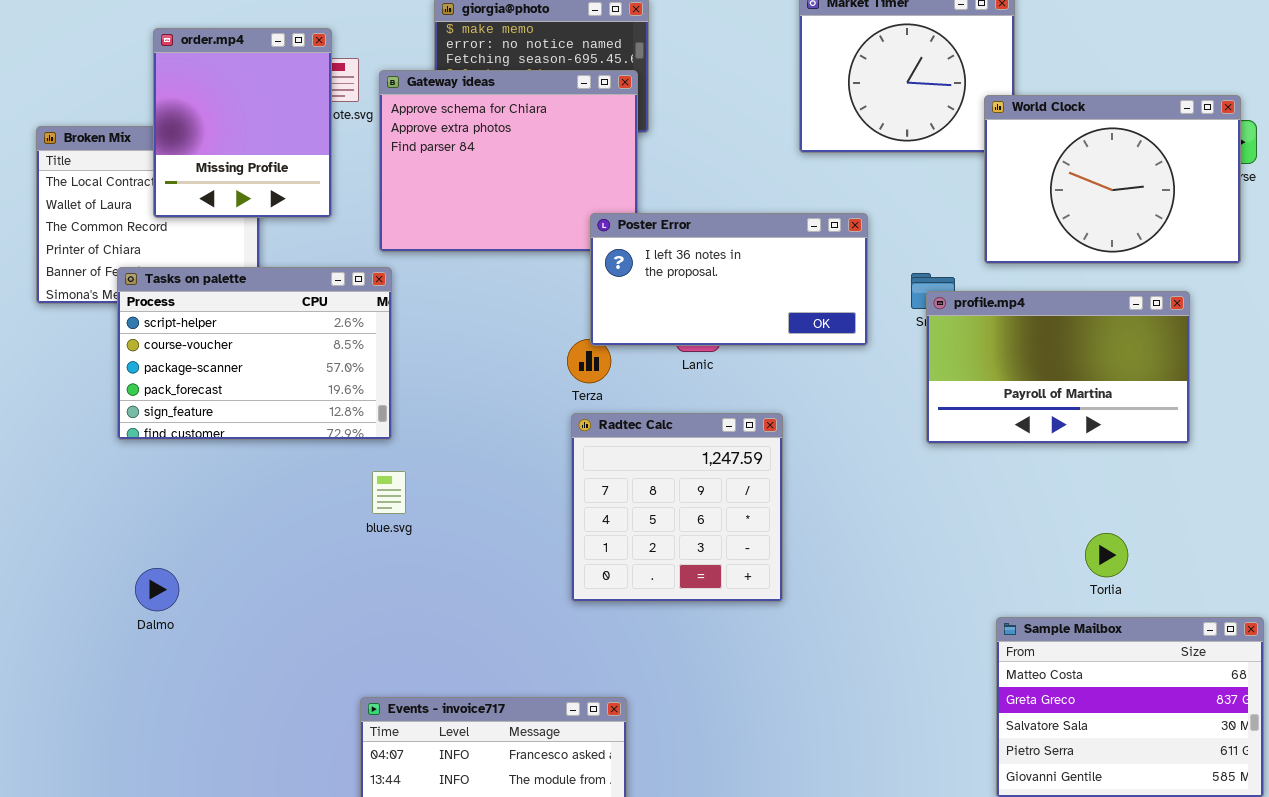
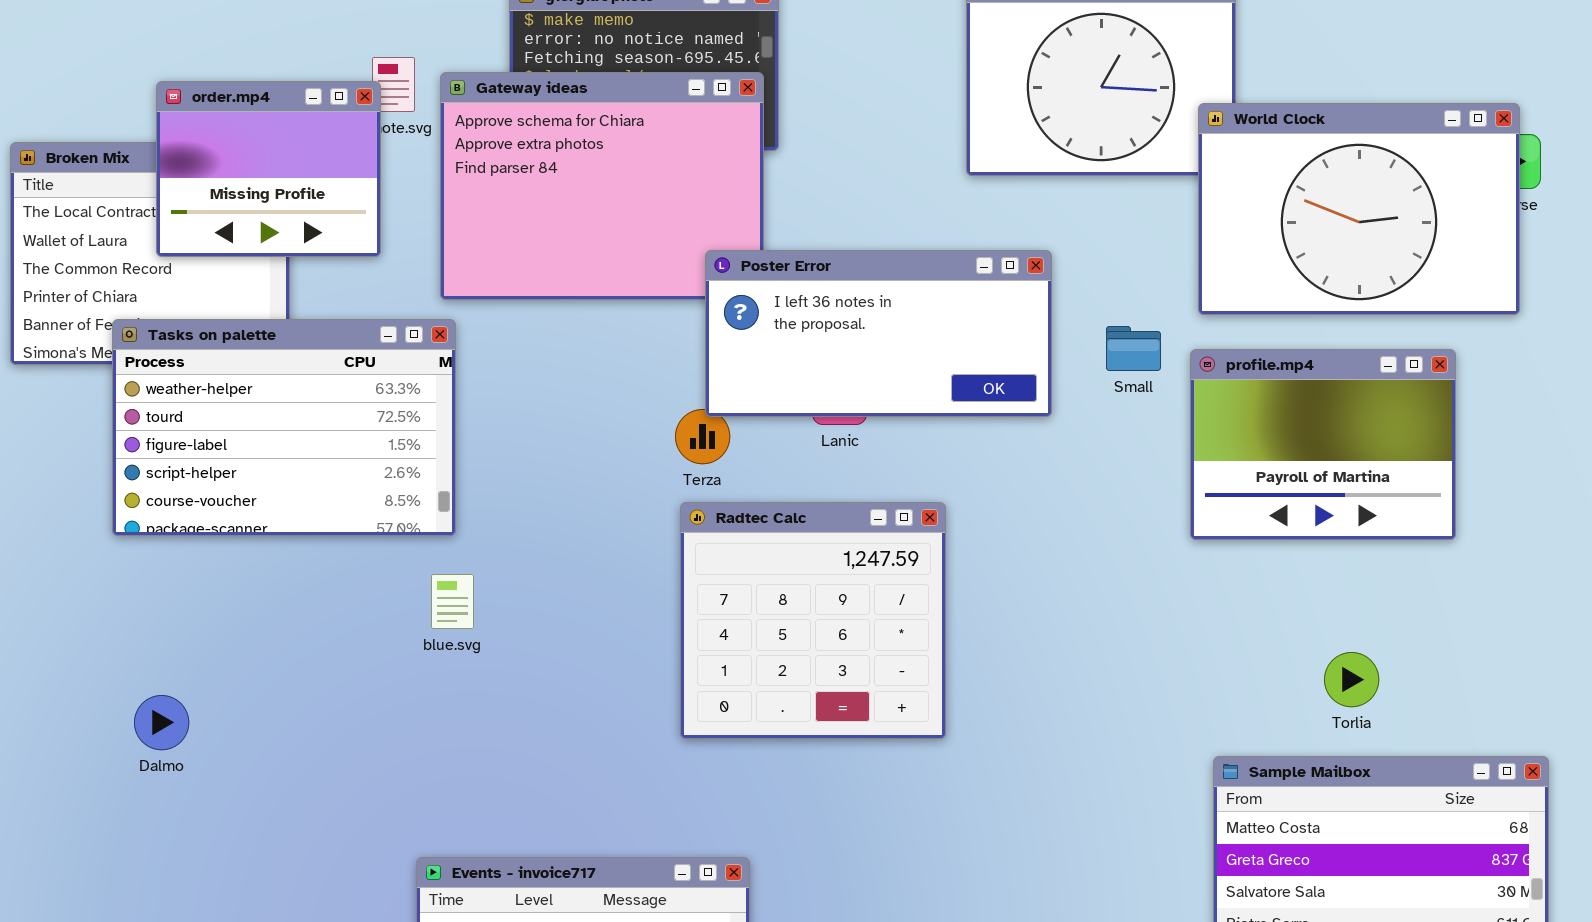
order.mp4: [153,28,332,218] -> [156,81,381,257], resized
Tasks on palette: [117,267,392,440] -> [112,319,456,536], scrolled up 3 rows
profile.mp4: [926,291,1190,444] -> [1190,349,1456,540], resized

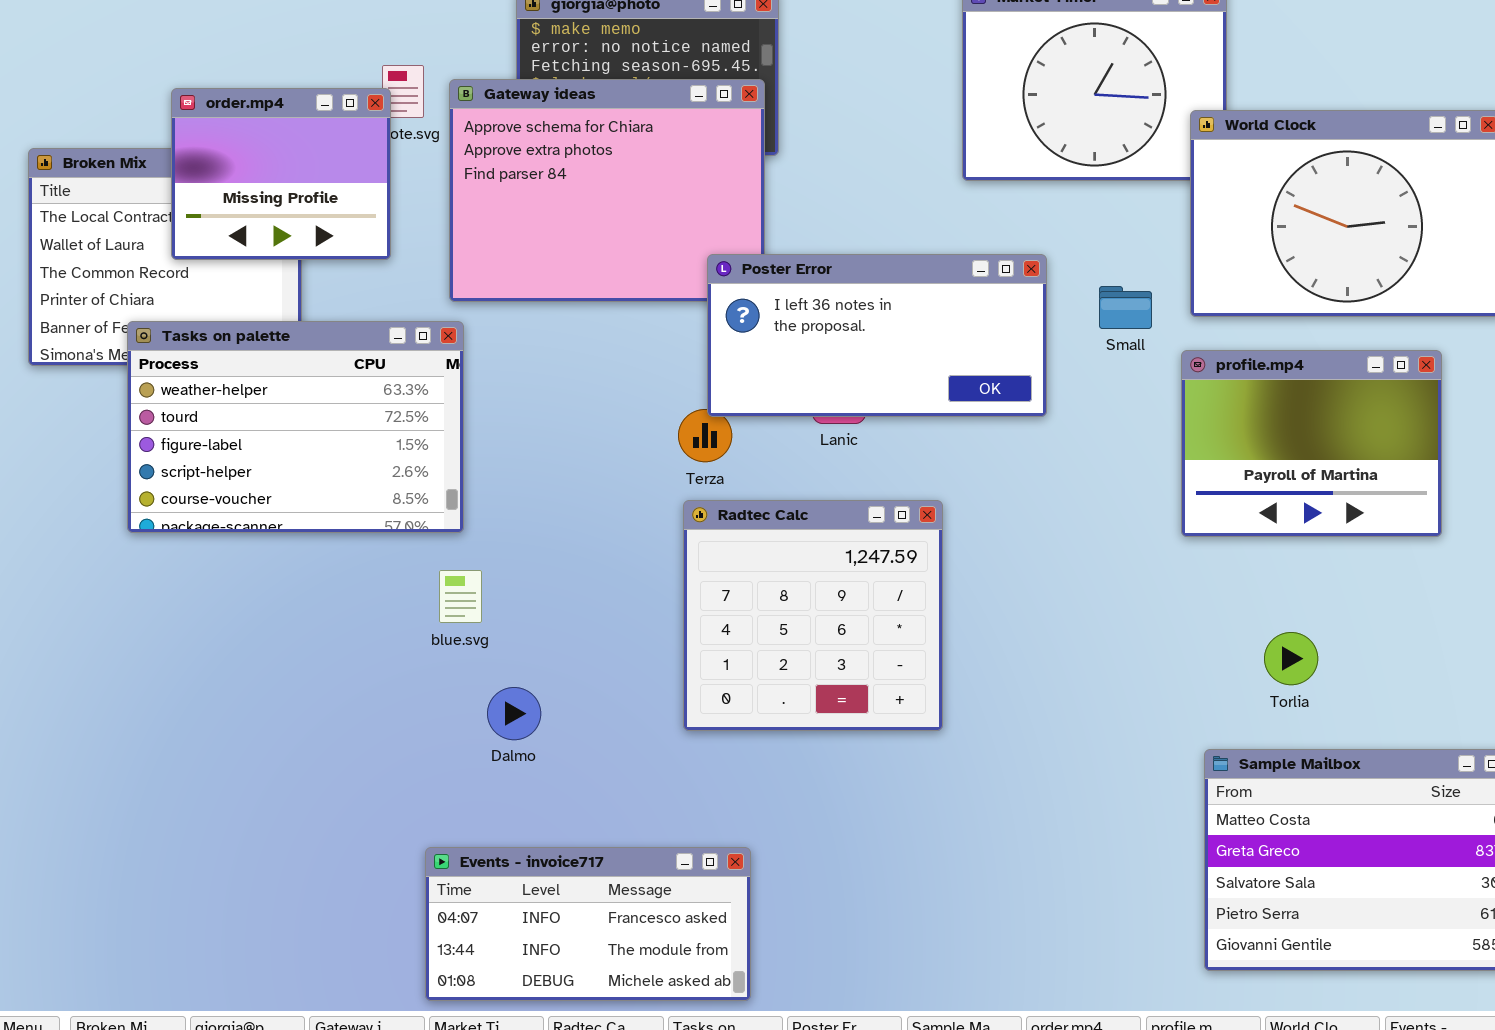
Small: [1106,326,1161,371] -> [1099,286,1152,329], moved
Torlia: [1324,652,1379,707] -> [1264,632,1318,685], moved
Dalmo: [134,695,189,750] -> [487,687,541,740], moved

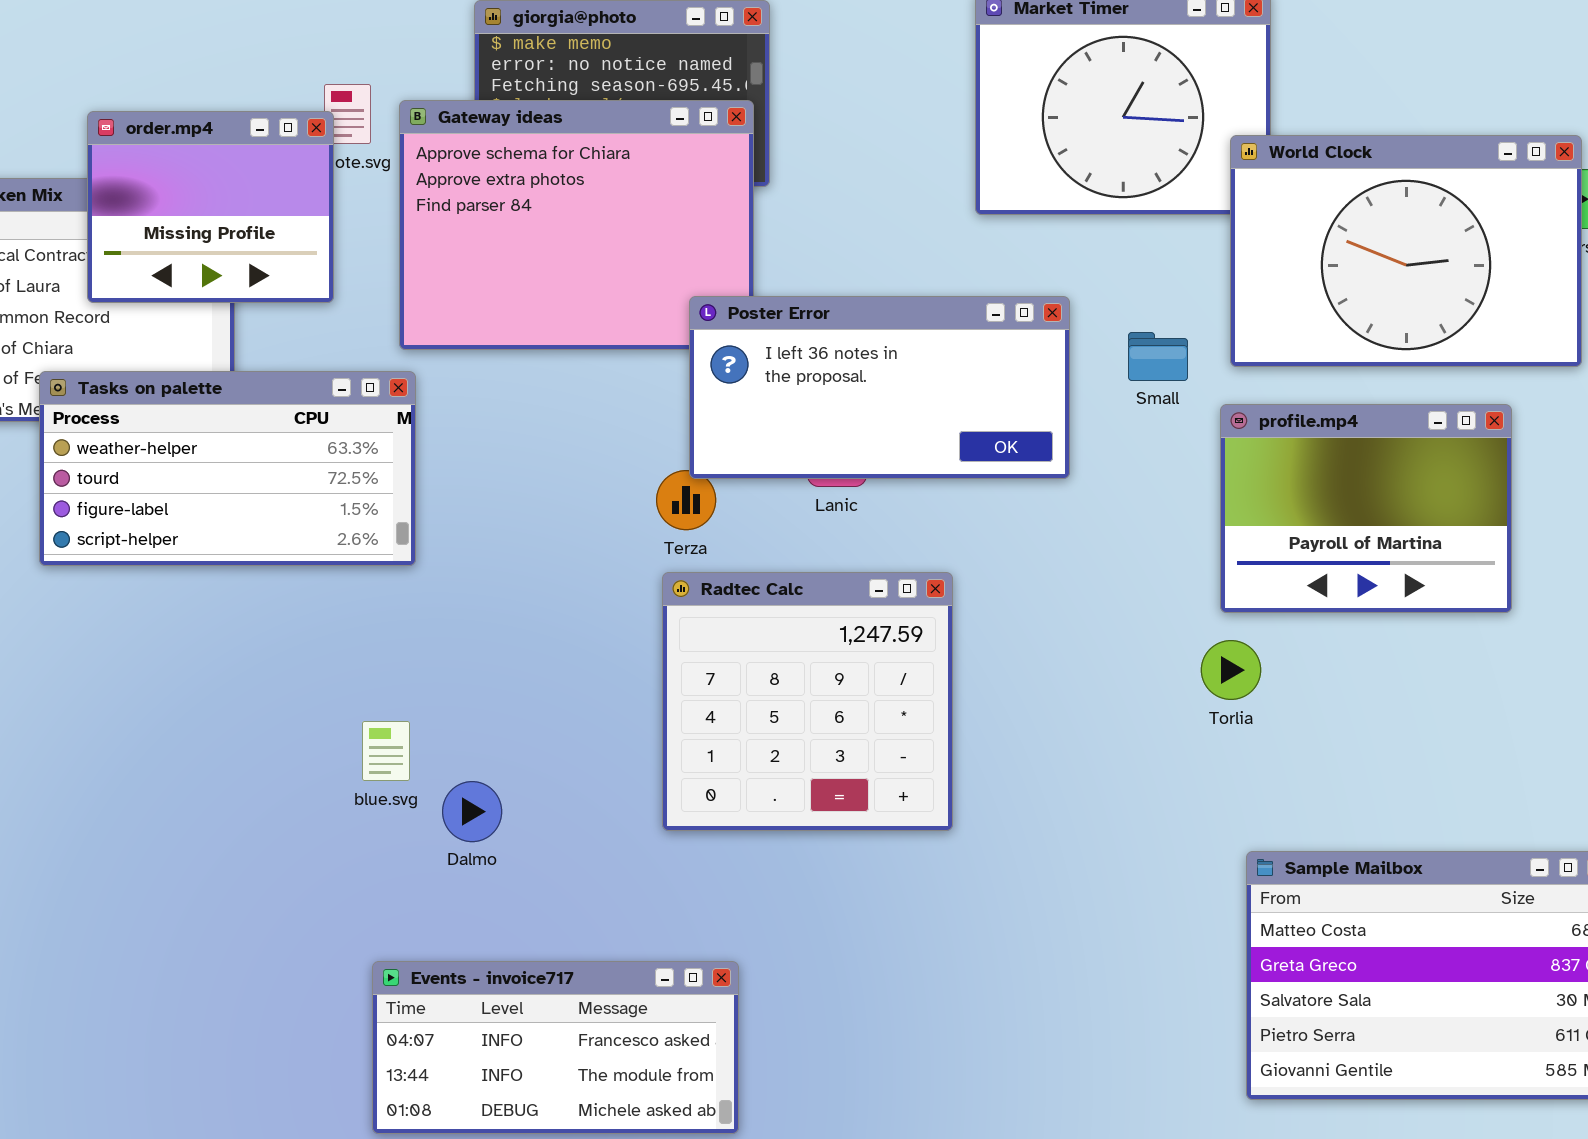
Tasks on palette: [127,321,464,533] -> [39,371,416,566], resized
blue.svg: [439,570,482,623] -> [362,721,410,781], moved
Torlia: [1264,632,1318,685] -> [1201,640,1261,700], moved

